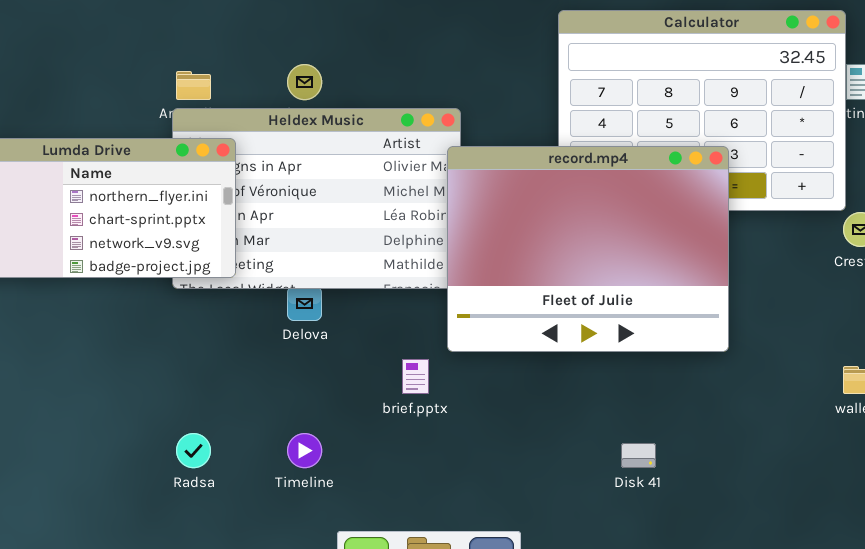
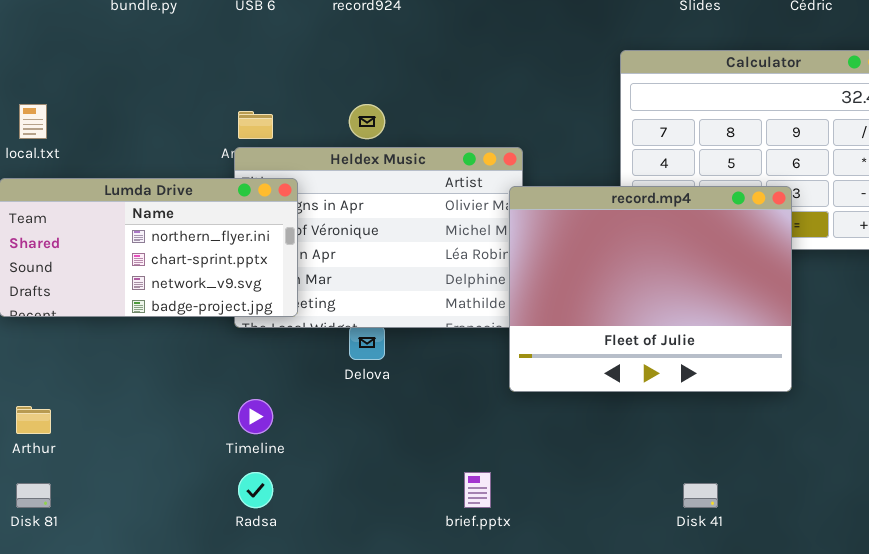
brief.pptx: [402,359,429,394] -> [464,472,491,508], moved
Timeline: [287,433,322,468] -> [238,399,273,434], moved

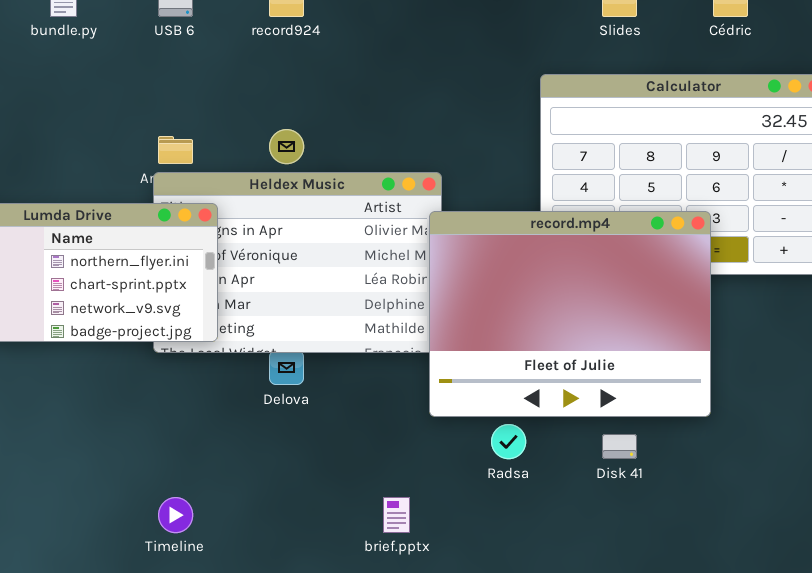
Timeline: [238,399,273,434] -> [158,497,193,533], moved
Radsa: [238,472,273,508] -> [491,424,526,459], moved
Disk 41: [683,483,718,508] -> [602,434,637,459], moved

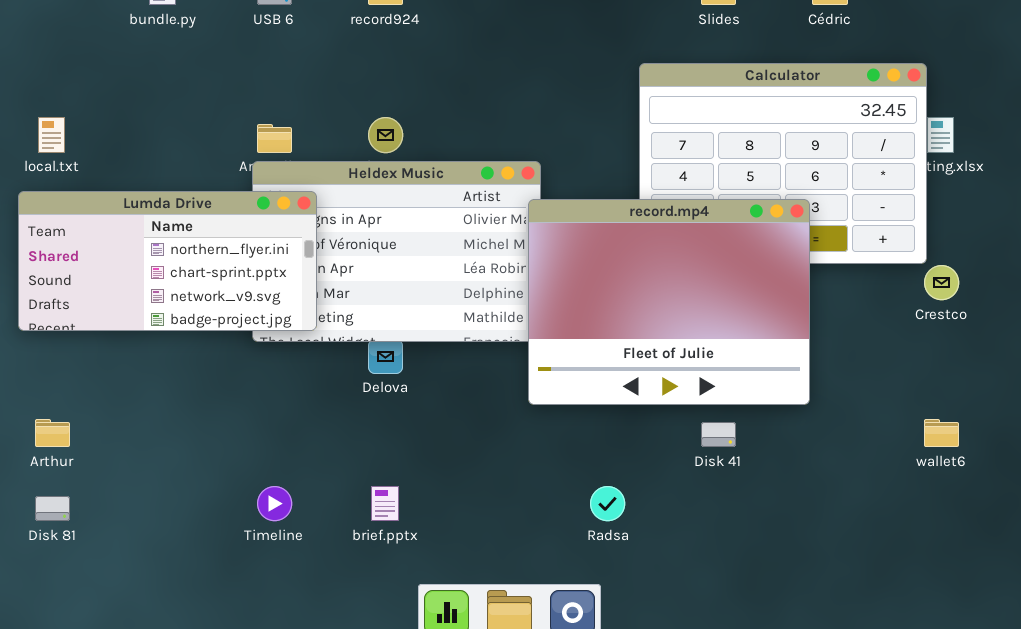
Radsa: [491,424,526,459] -> [590,486,625,521], moved
brief.pptx: [383,497,410,533] -> [371,486,399,521], moved

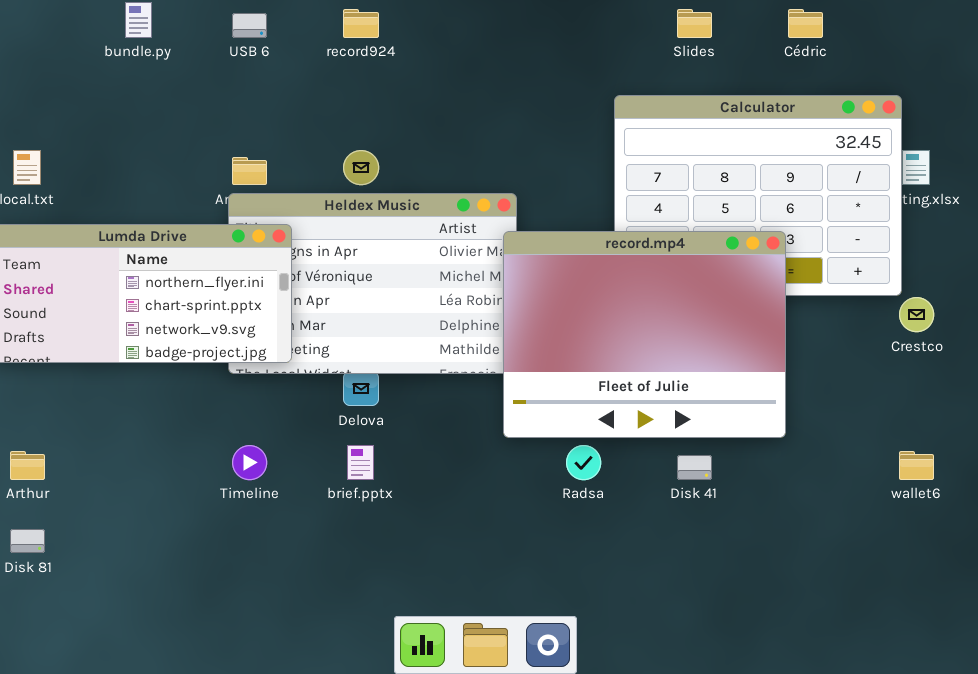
Timeline: [257,486,292,521] -> [232,445,267,480], moved
brief.pptx: [371,486,399,521] -> [347,445,374,480], moved
Radsa: [590,486,625,521] -> [566,445,601,480], moved

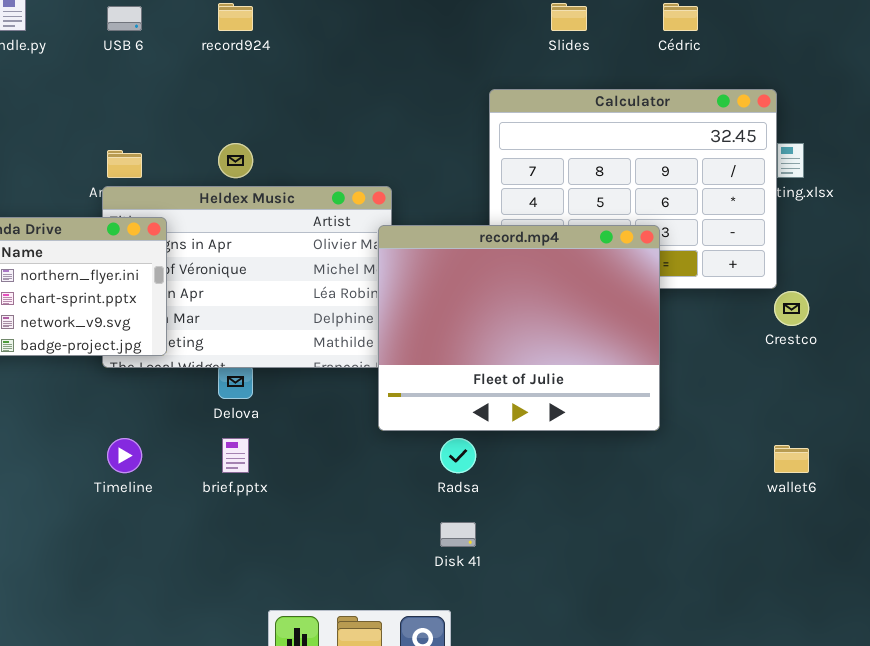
Disk 41: [677,455,712,480] -> [440,522,476,547], moved

